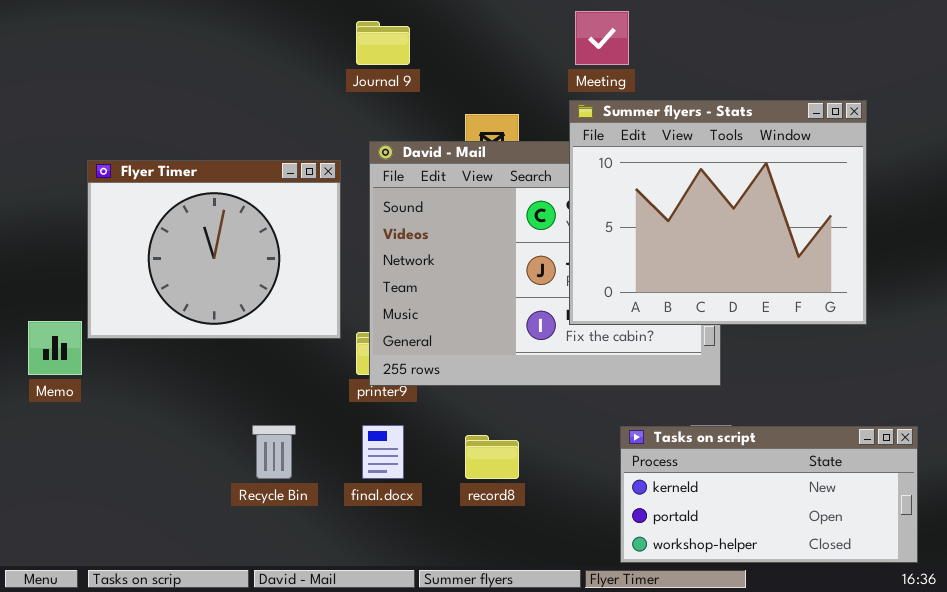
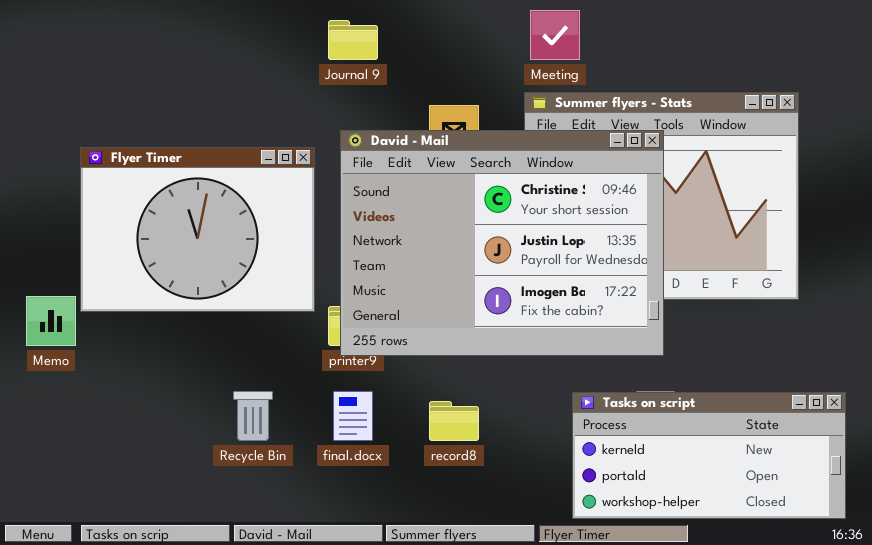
David - Mail: [369,141,721,386] -> [340,130,664,356], raised

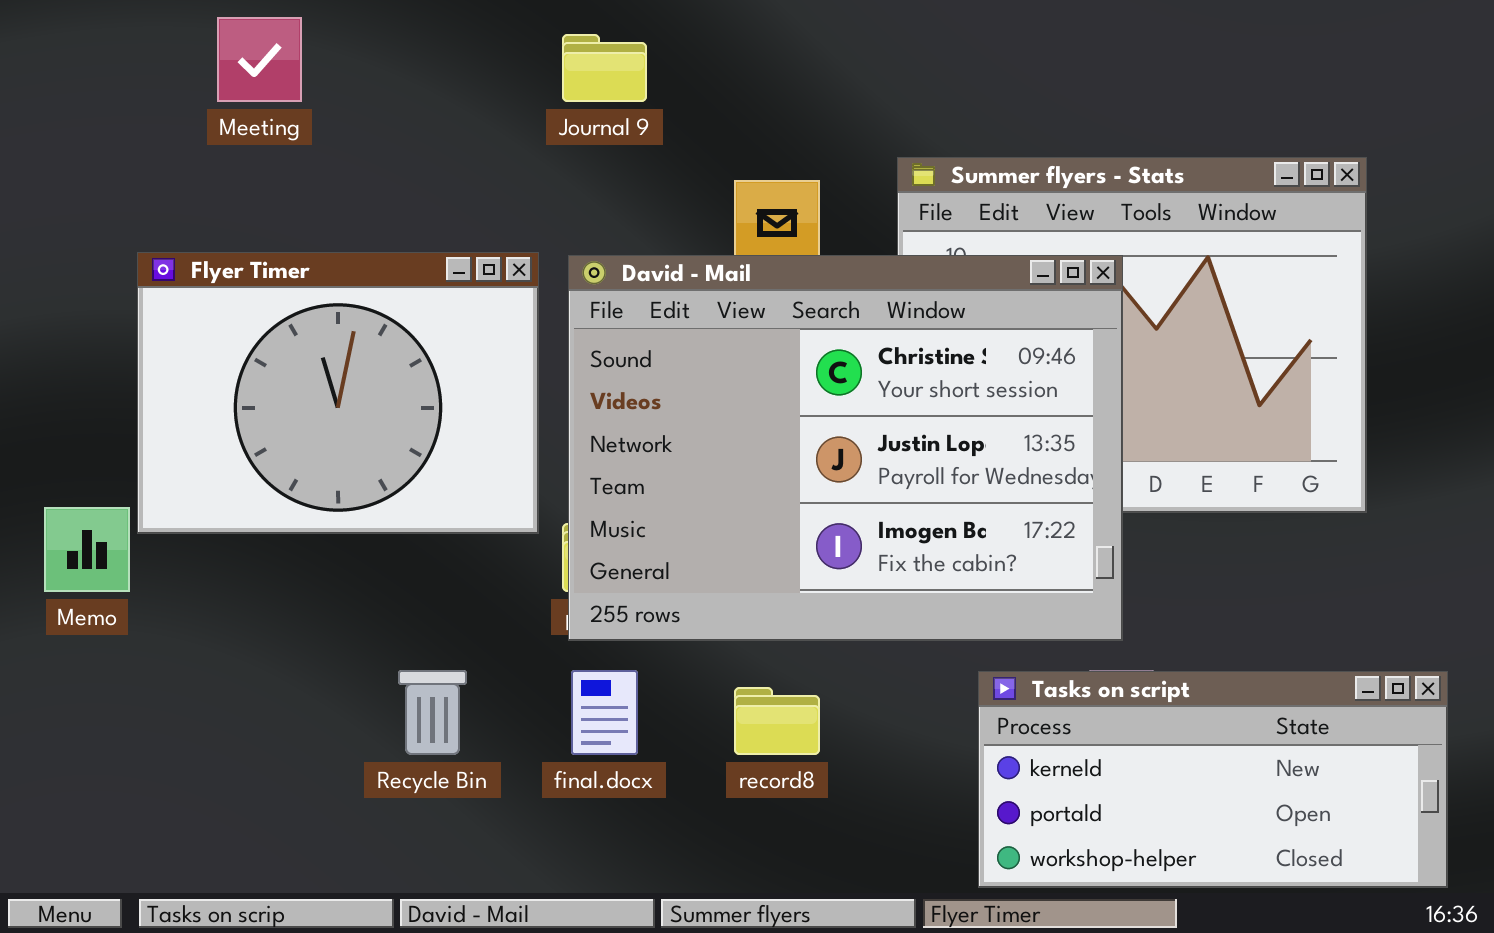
Meeting: [530,10,580,60] -> [217,17,302,102], moved
David - Mail: [340,130,664,356] -> [568,255,1123,641], moved

